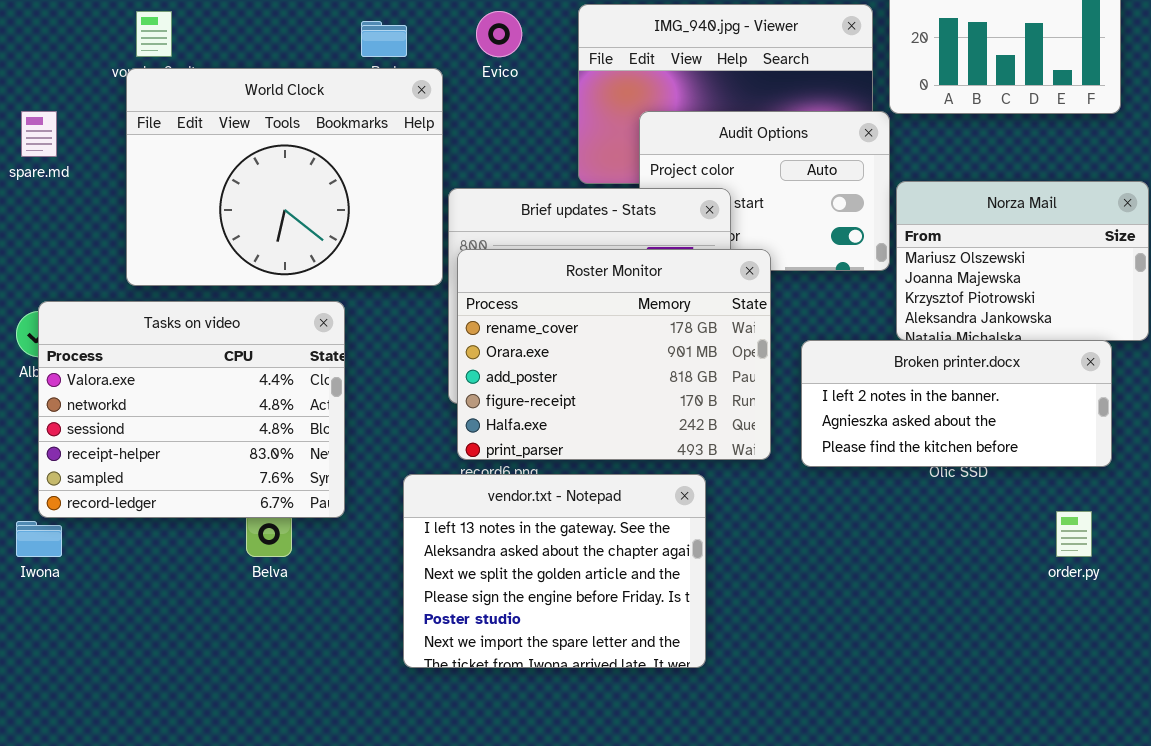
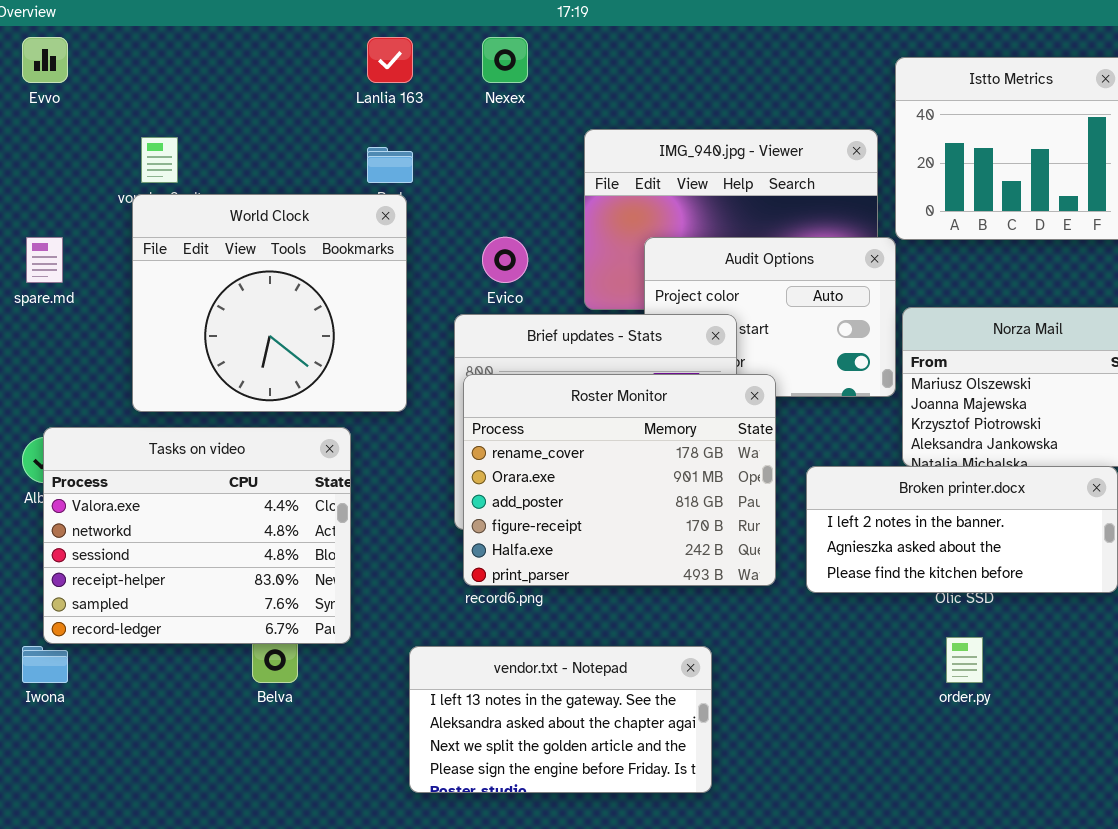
Evico: [476,11,522,57] -> [482,237,528,283], moved
World Clock: [126,68,443,286] -> [132,194,407,412], resized
vendor.txt - Notepad: [403,474,706,668] -> [409,646,712,793], resized
order.py: [1056,511,1092,557] -> [946,637,983,683], moved

